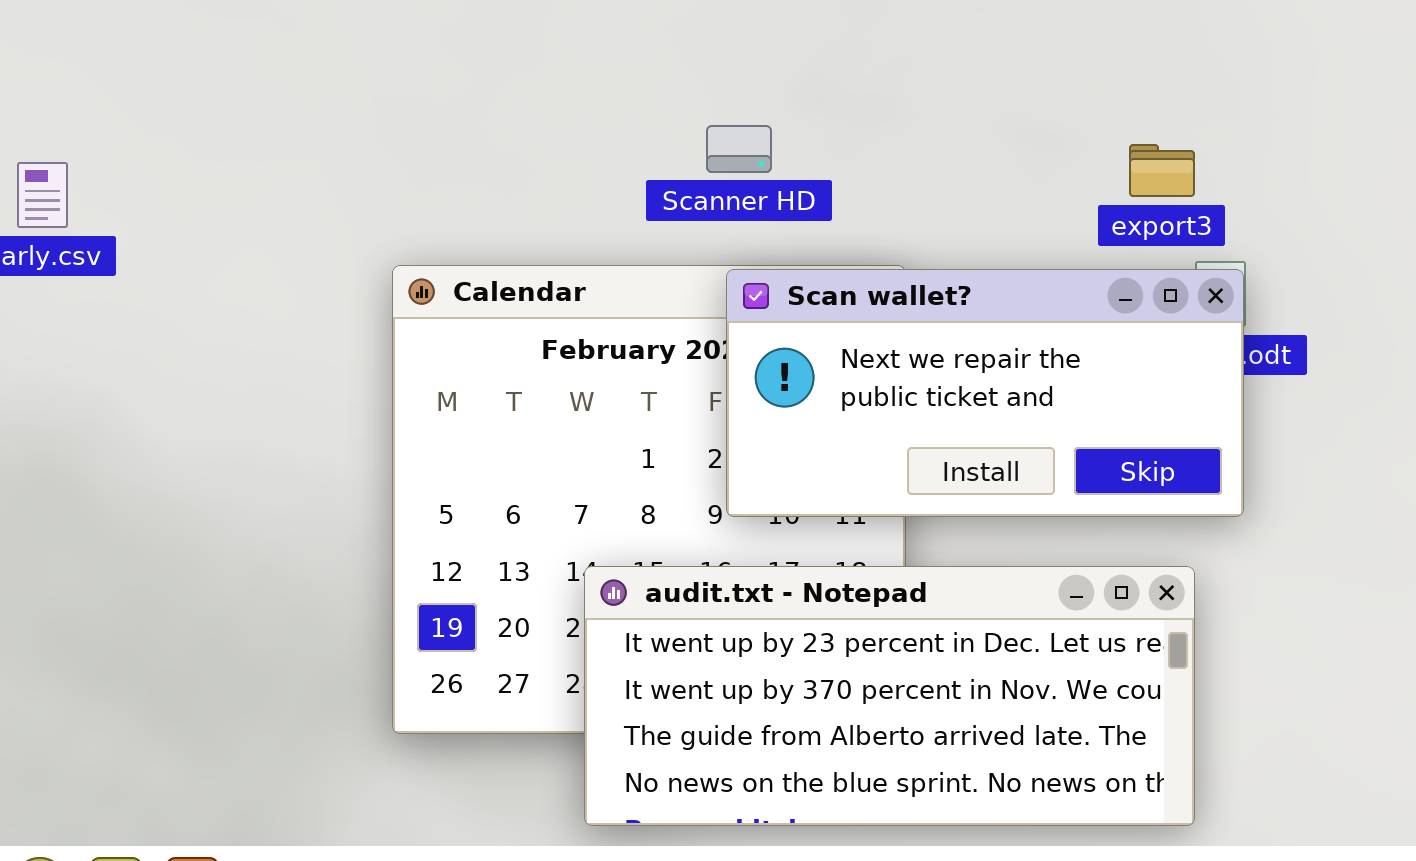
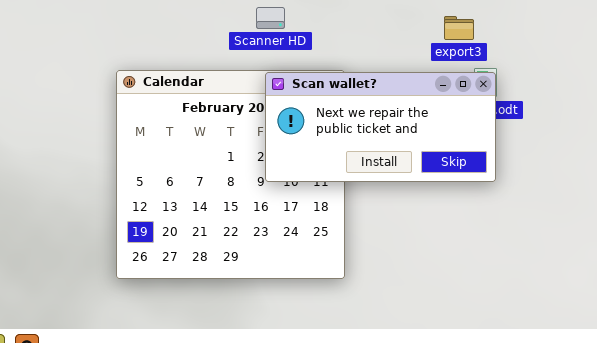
audit.txt - Notepad: [584,566,1195,826] -> none, closed

